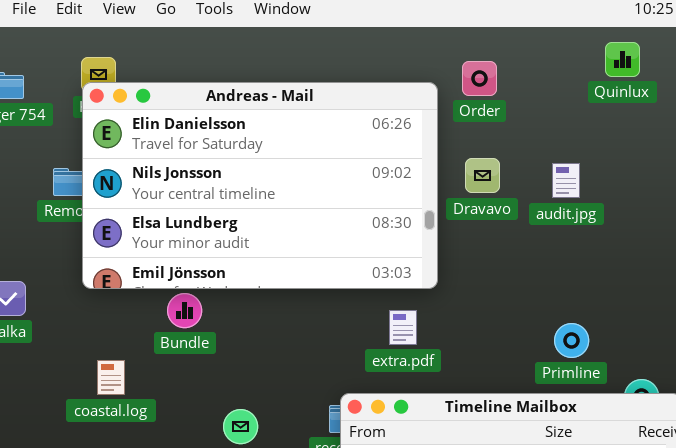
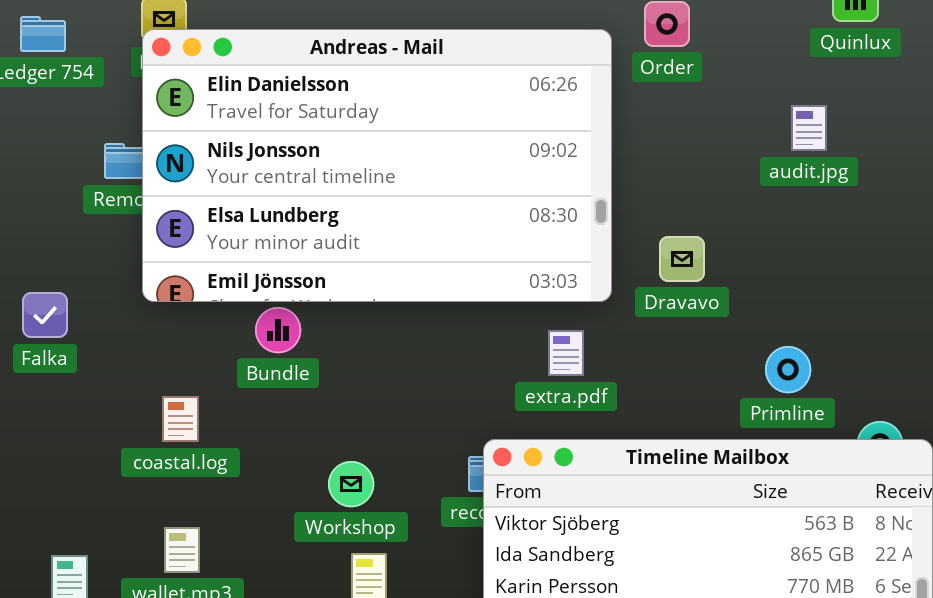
Dravavo: [465,158,500,193] -> [659,236,705,282], moved
audit.jpg: [552,163,580,198] -> [791,105,827,151], moved

